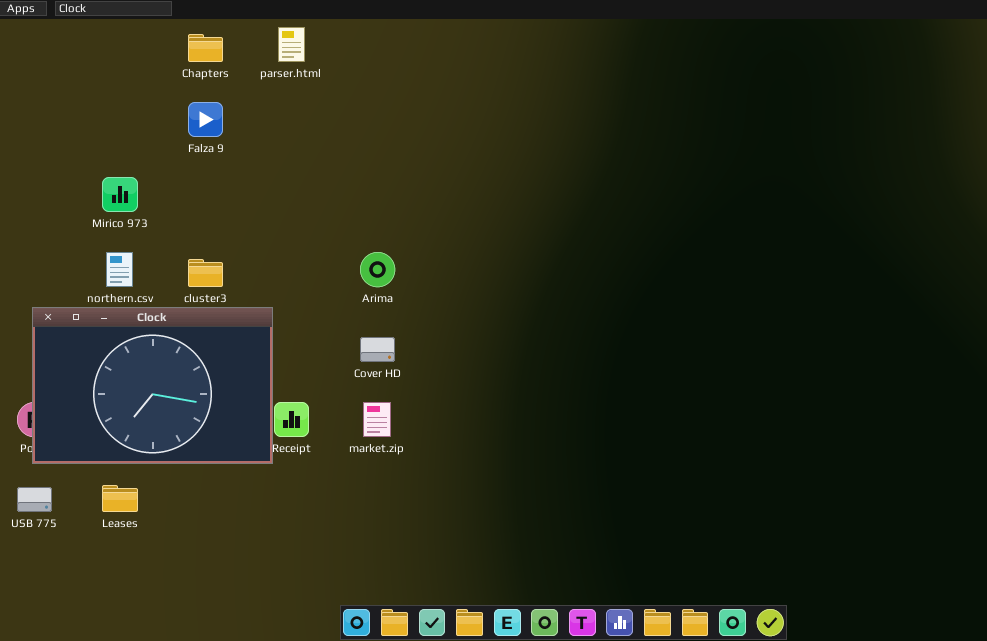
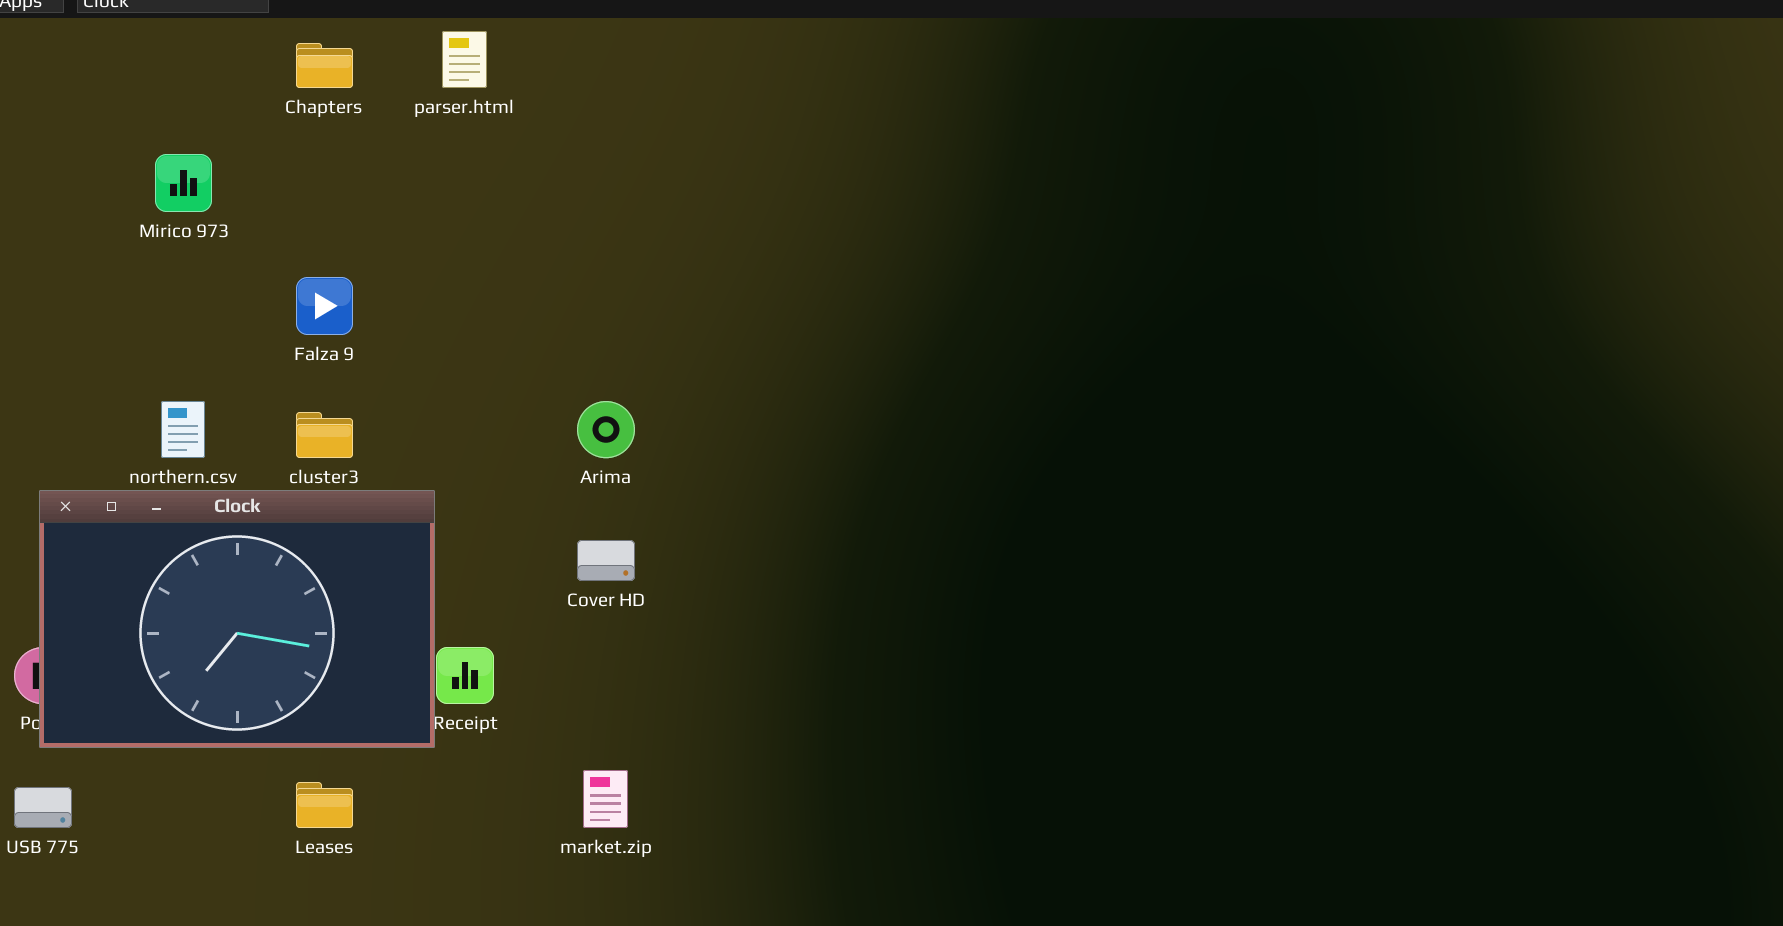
Falza 9: [188,102,223,137] -> [296,277,353,335], moved
Mirico 973: [102,177,138,212] -> [155,154,212,212], moved
market.zip: [363,402,391,437] -> [583,770,628,828], moved
Leases: [102,485,138,512] -> [296,782,353,828], moved

